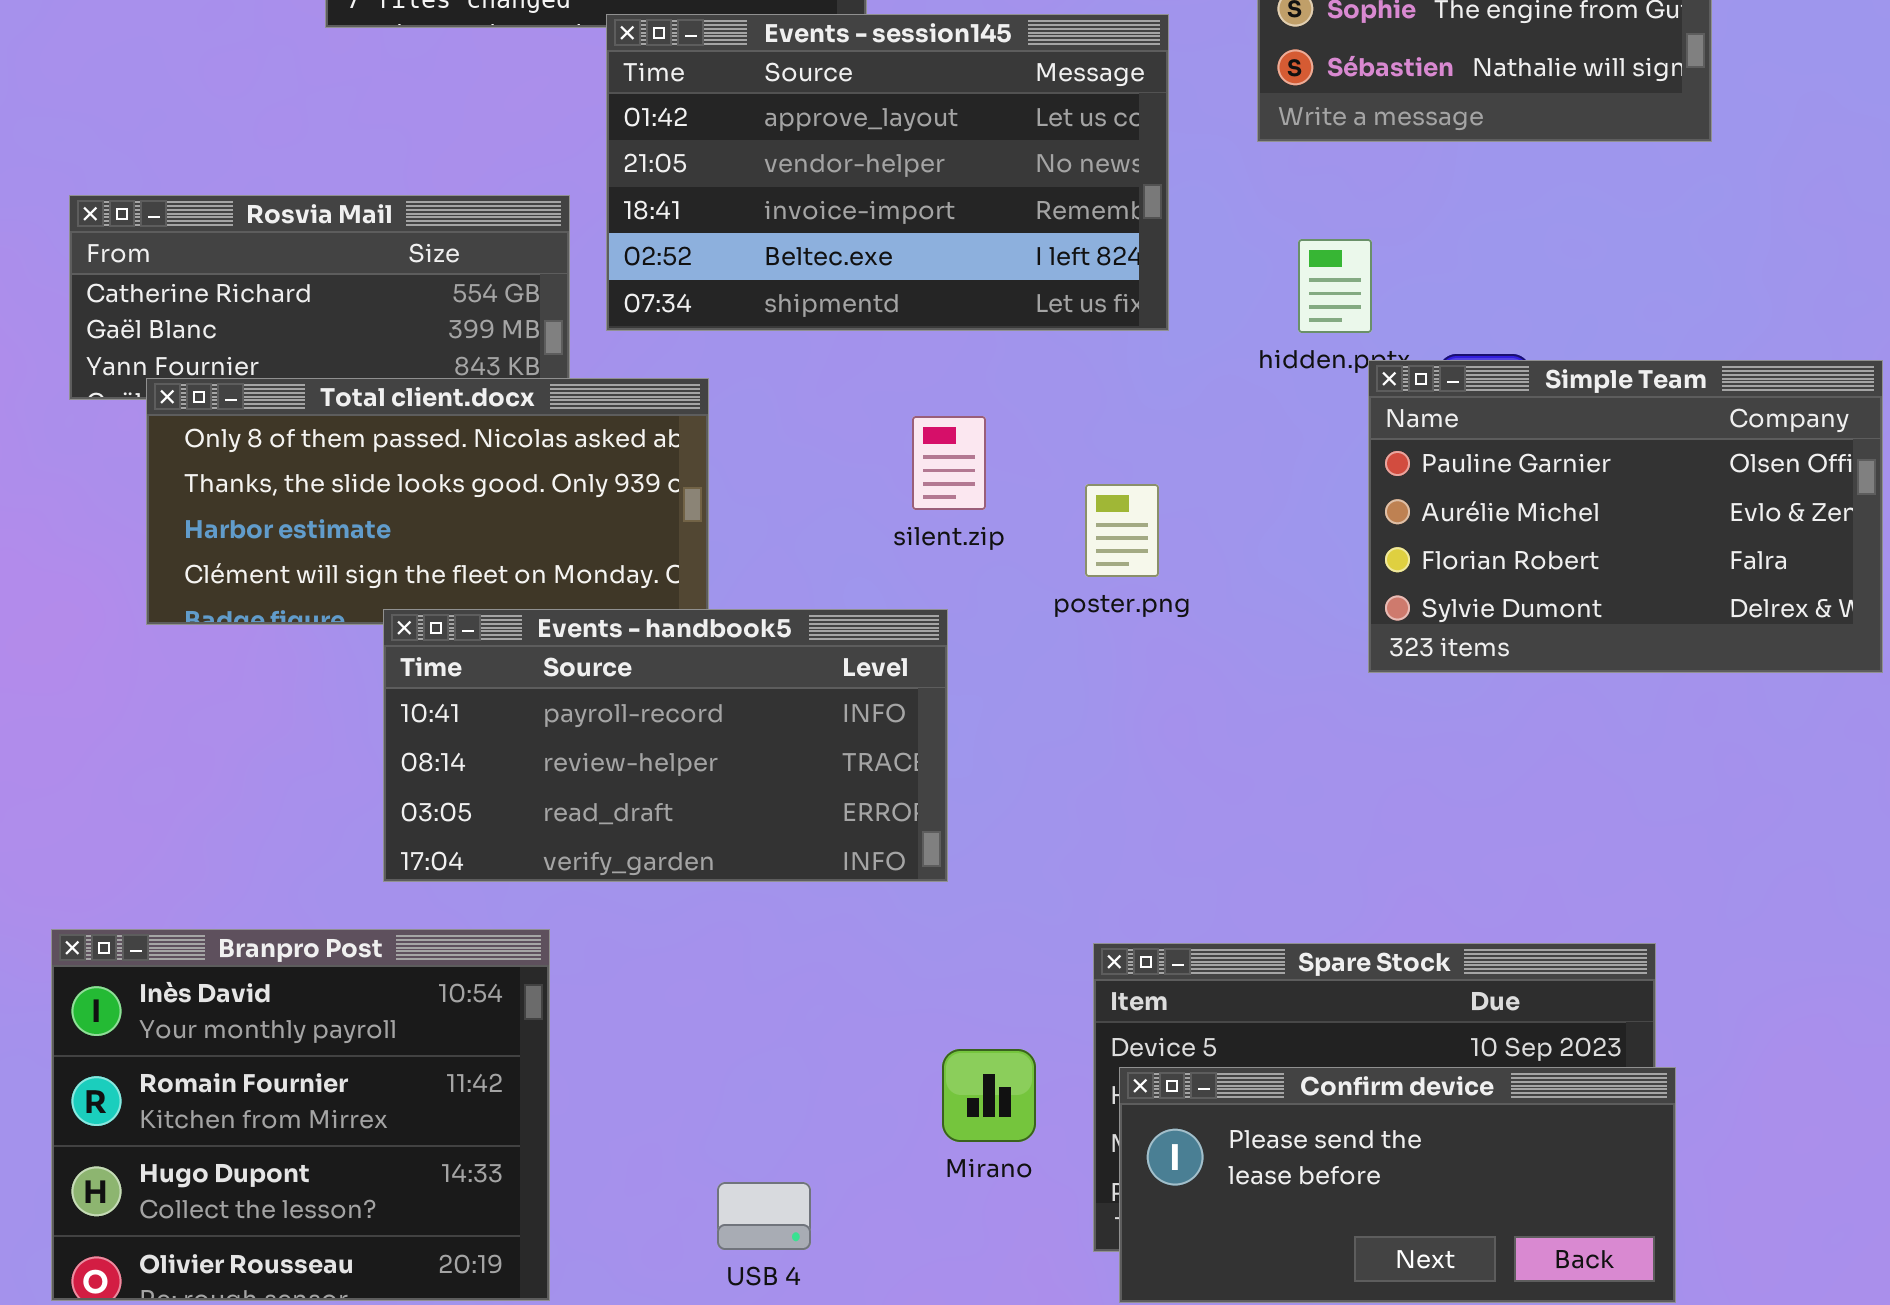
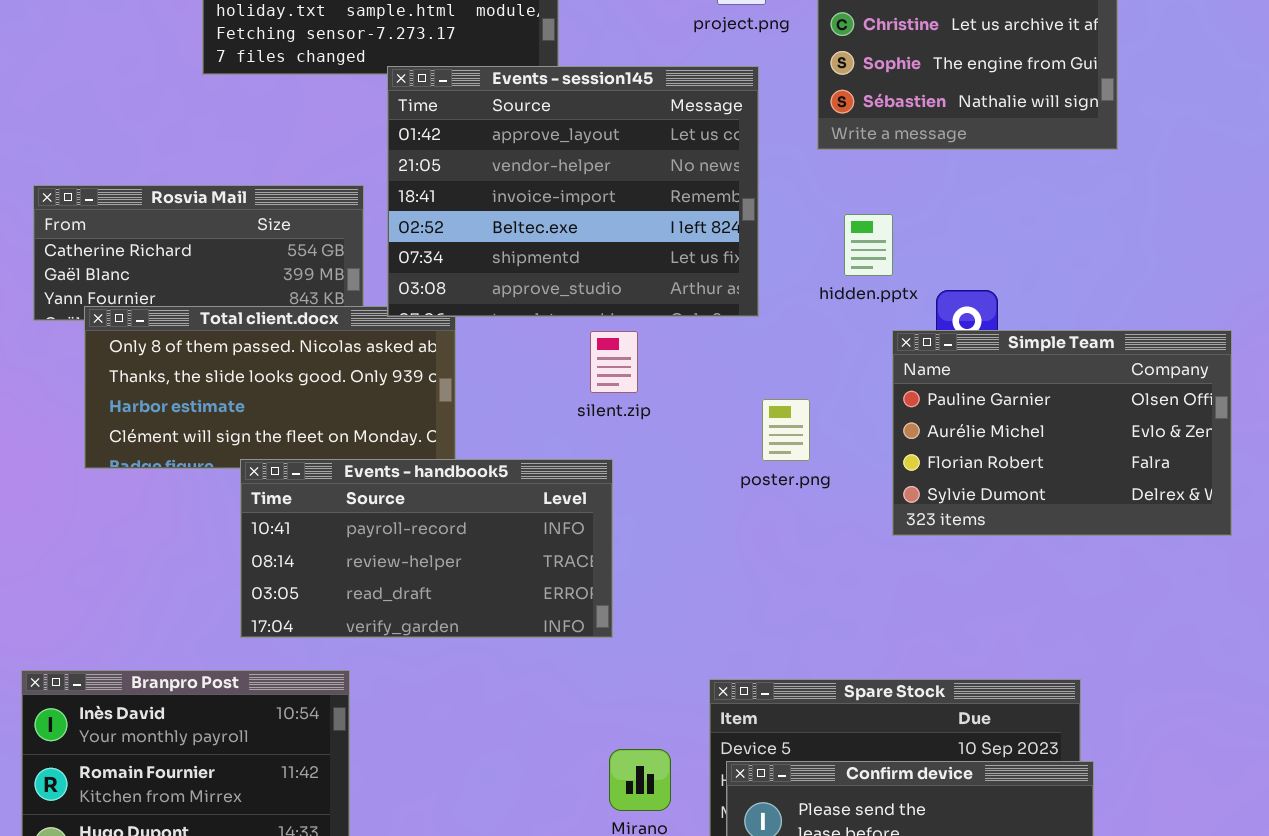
Events - session145: [606,14,1169,331] -> [387,66,759,317], resized
Simple Team: [1368,360,1883,673] -> [892,330,1232,536], moved
poster.png: [1085,484,1159,577] -> [762,399,810,461], moved

